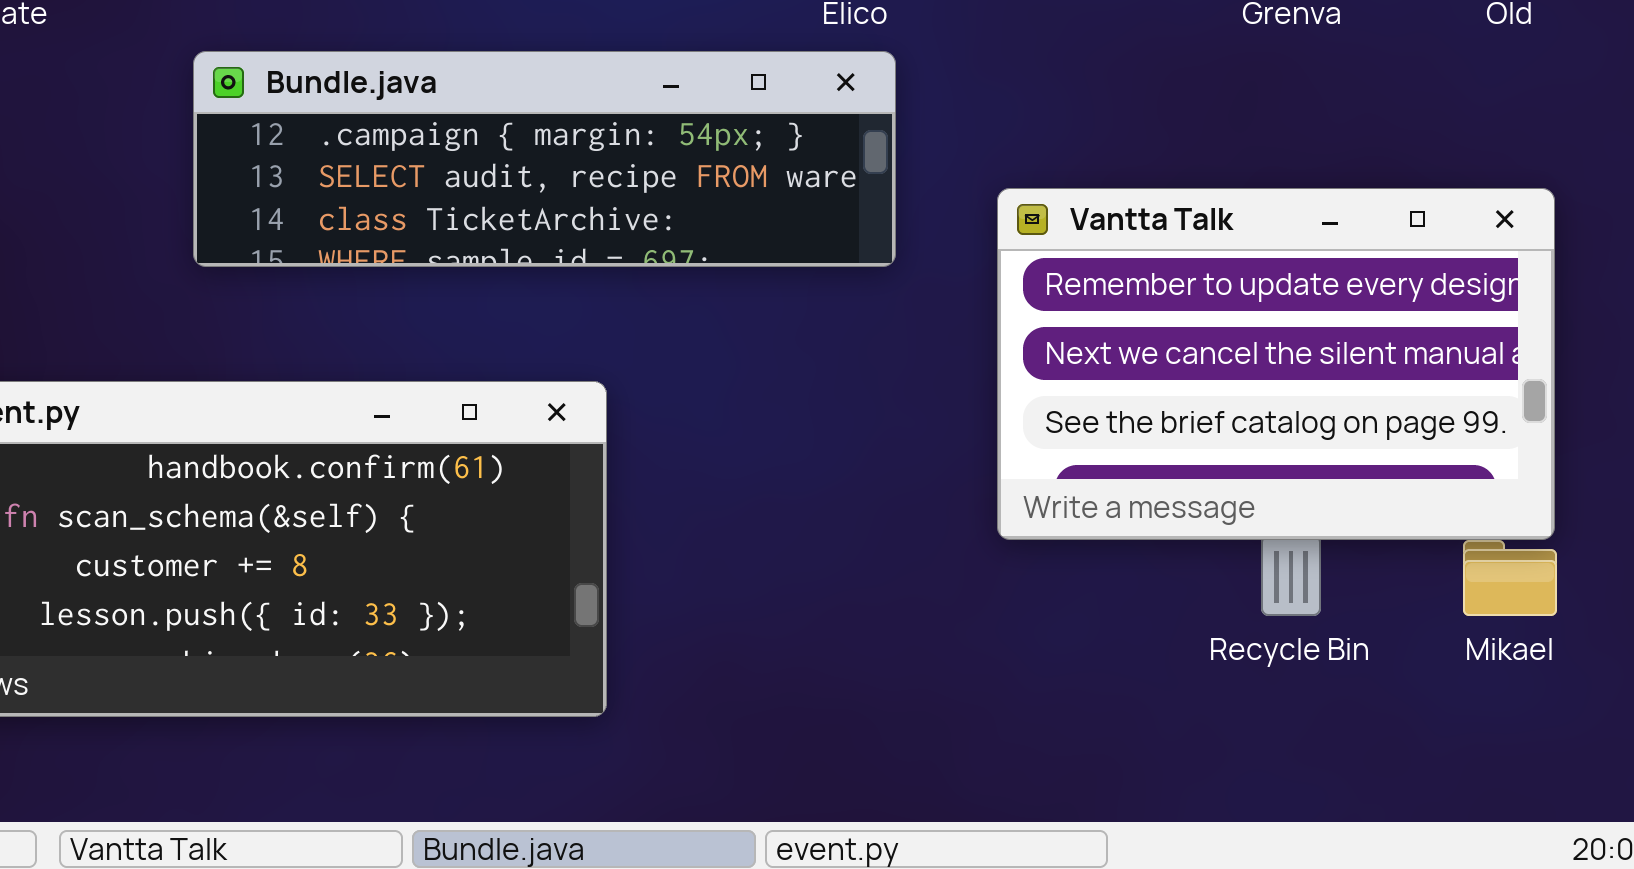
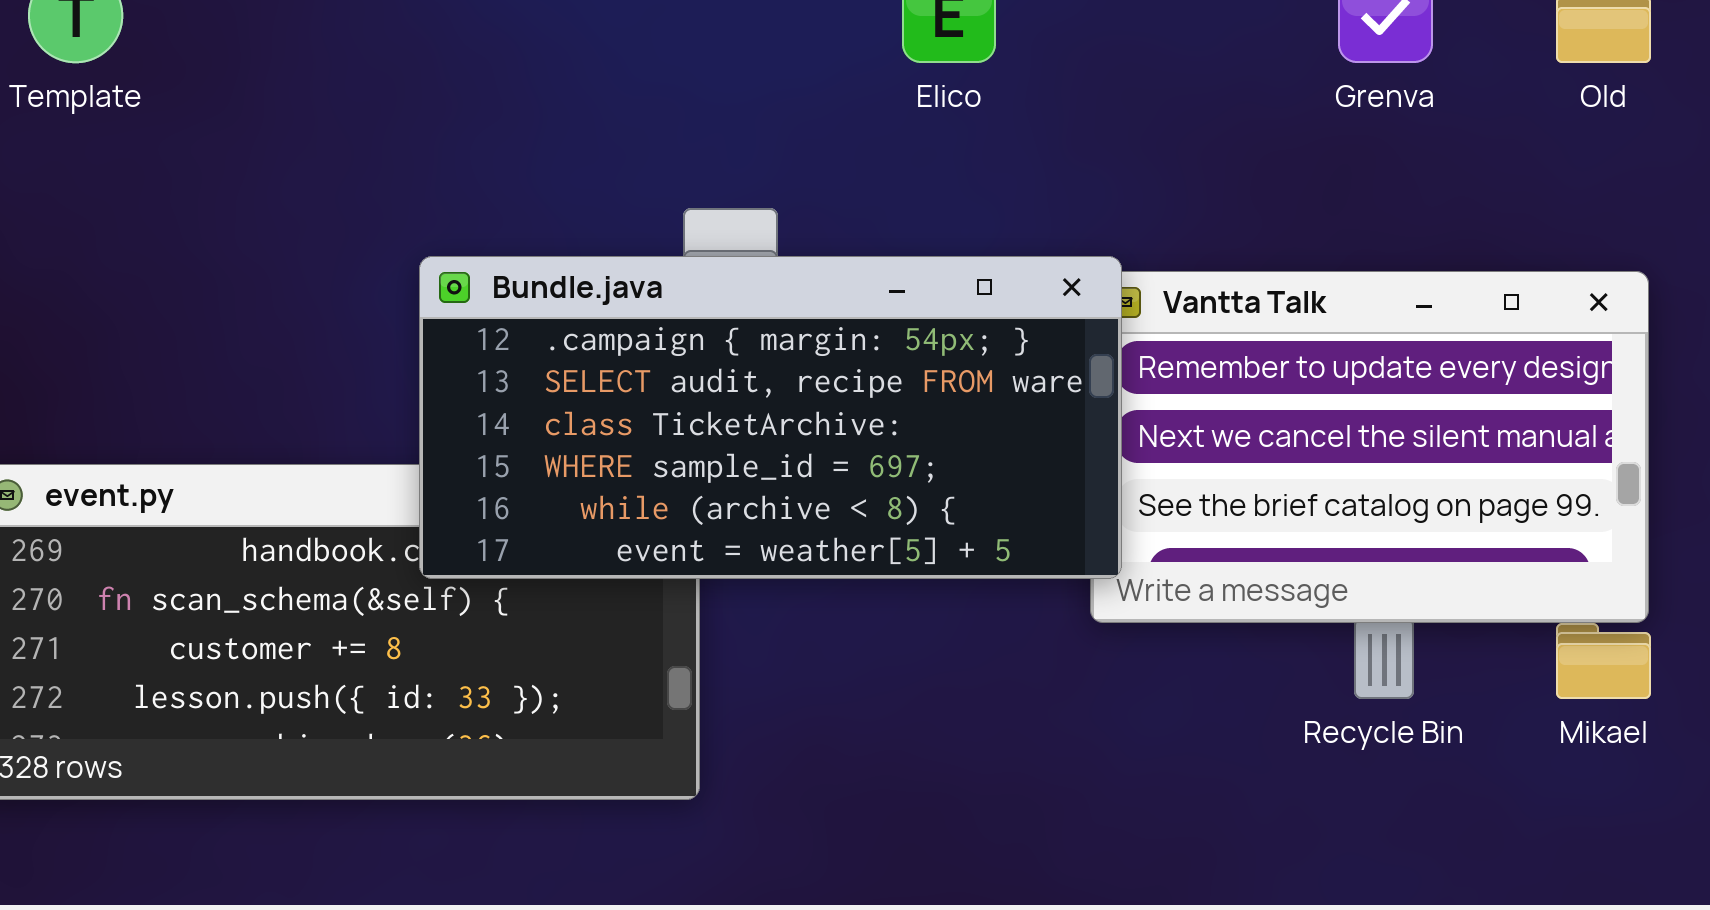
Bundle.java: [193,51,896,267] -> [419,256,1122,579], moved, resized

